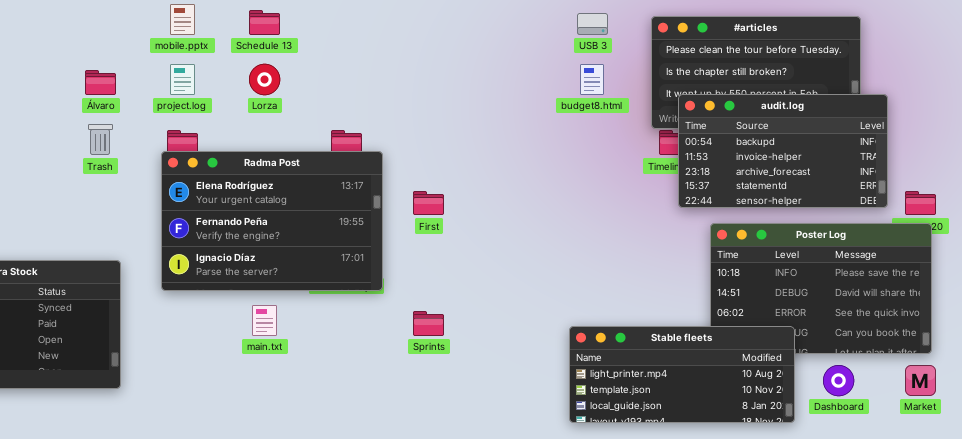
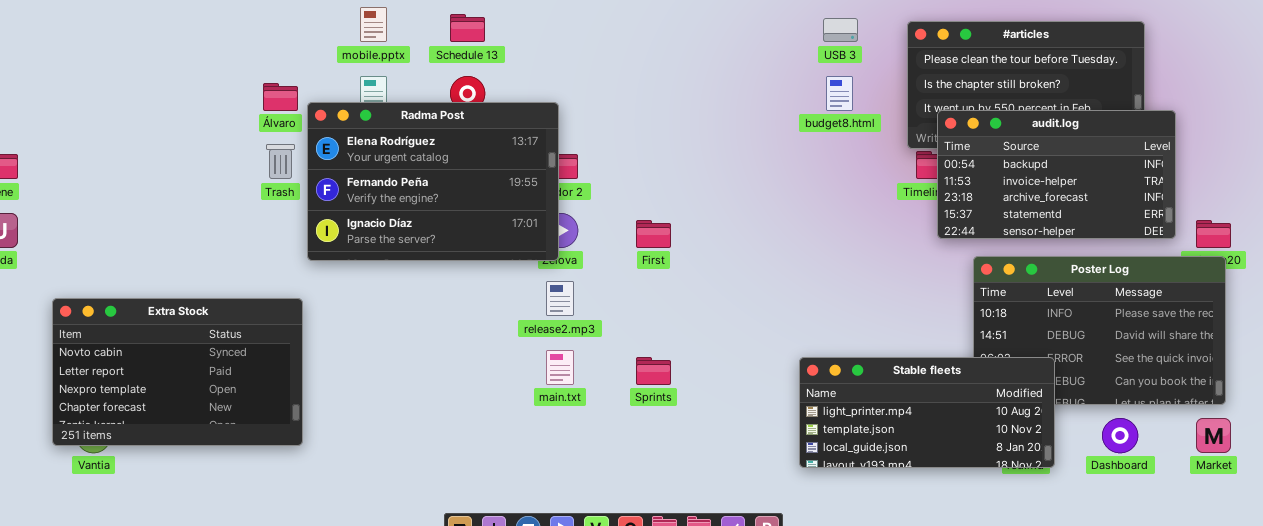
Radma Post: [161,151,383,291] -> [307,102,559,261], moved
main.txt: [252,305,277,336] -> [546,350,574,385], moved
Stable fleets: [569,326,795,423] -> [799,357,1055,468], moved

